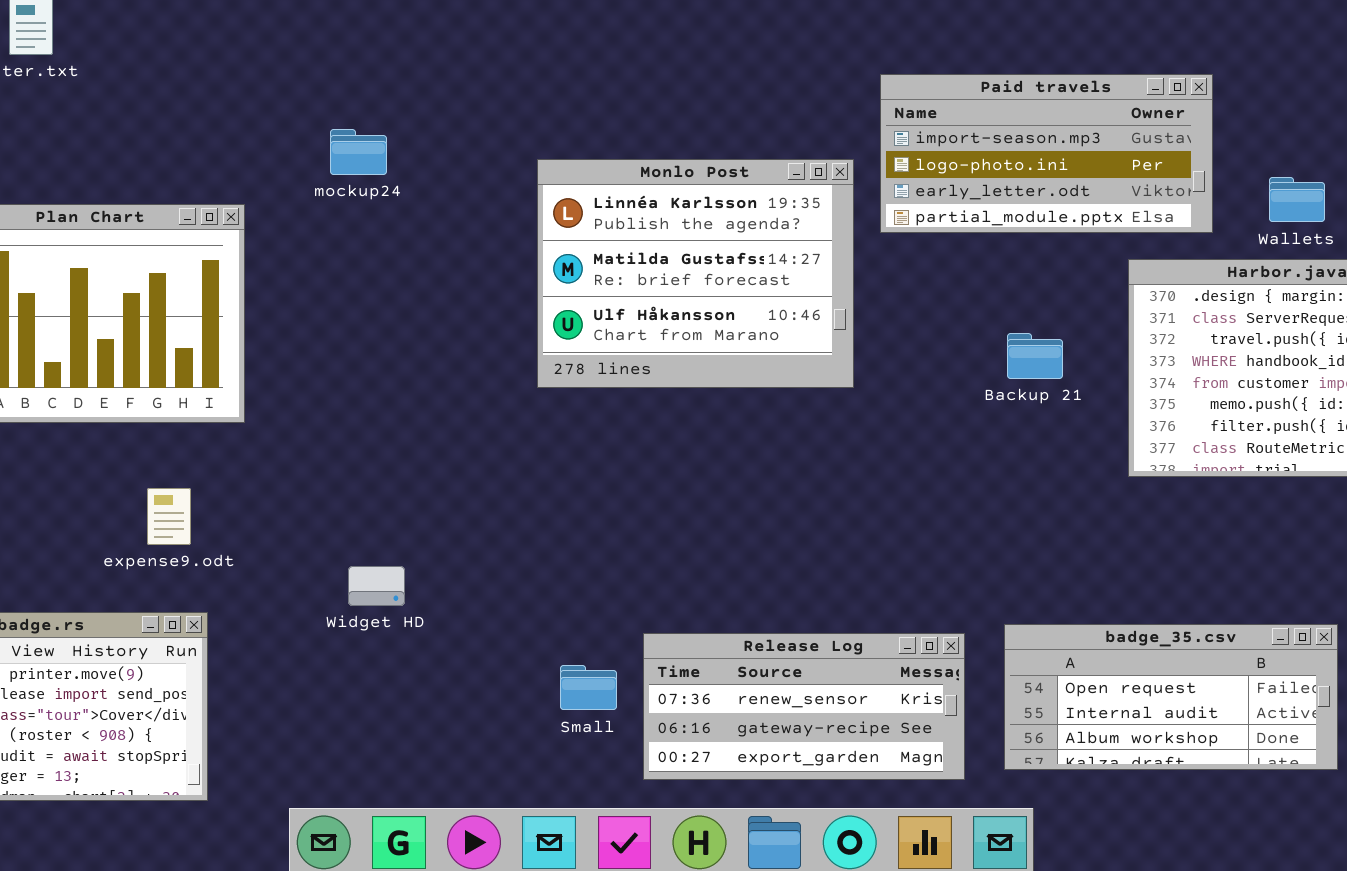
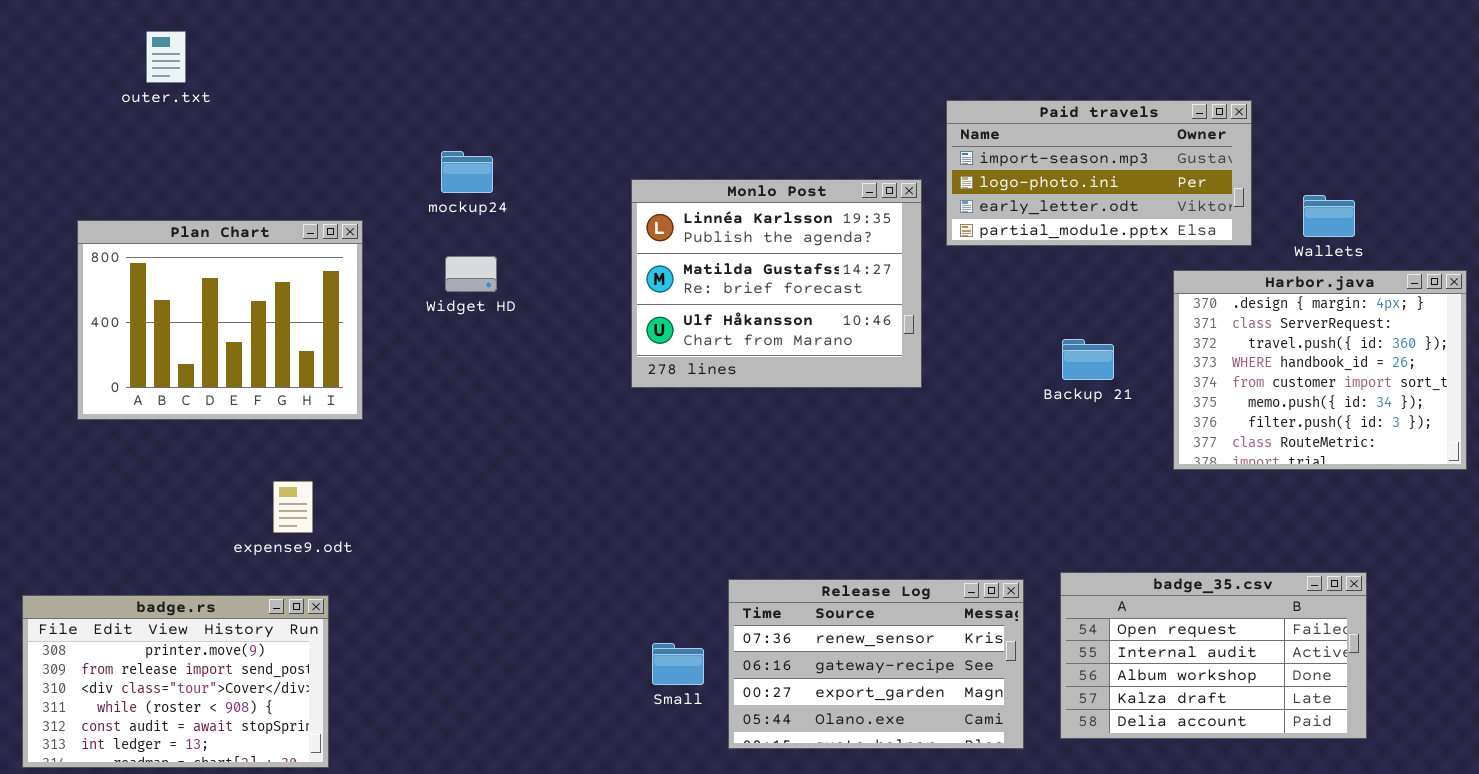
Widget HD: [348,566,405,606] -> [445,256,497,292], moved
badge_35.csv: [1004,624,1338,770] -> [1060,572,1367,739], resized
Release Log: [643,633,965,780] -> [728,579,1024,749], resized

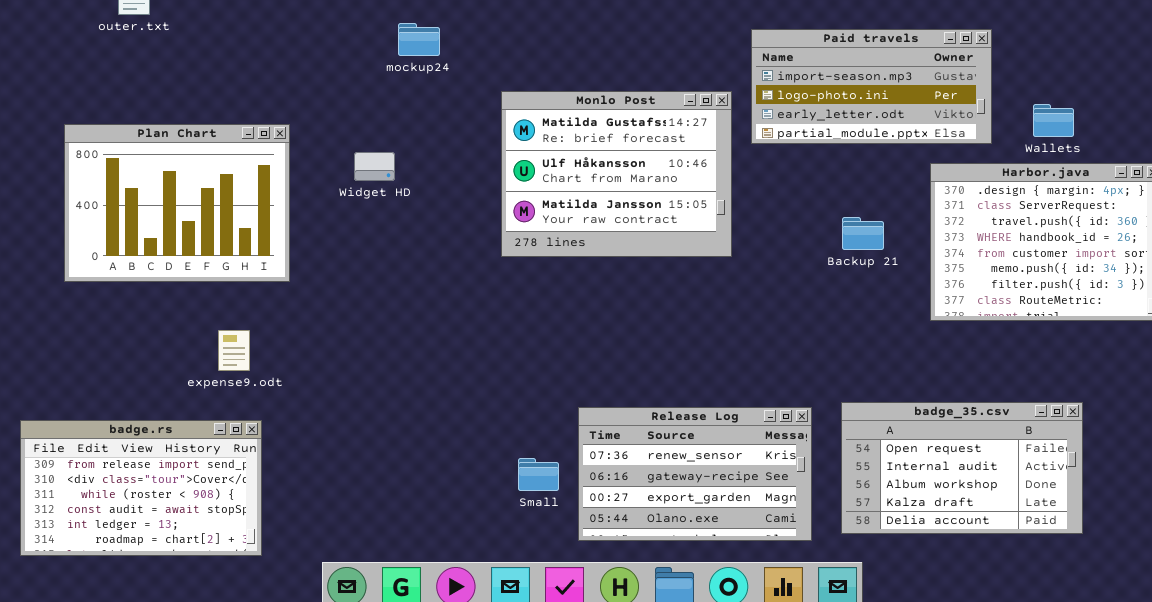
mockup24: [441,151,493,193] -> [398,23,440,56], moved
Monlo Post: [631,179,922,388] -> [501,91,732,257], scrolled down 1 row
badge.rs: [22,595,329,768] -> [20,420,262,556], scrolled down 1 row

